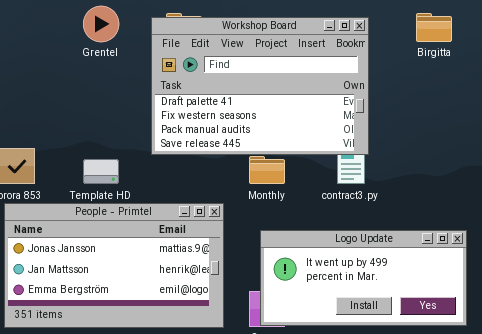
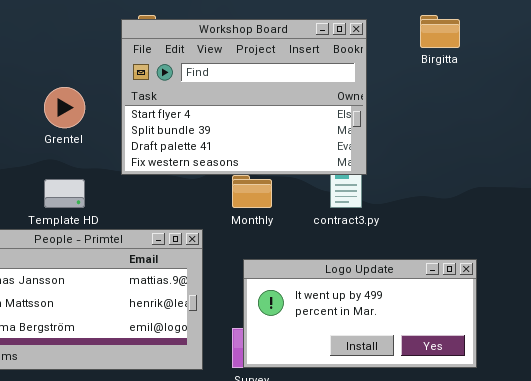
Grentel: [83,6,119,42] -> [44,87,85,128], moved
Workshop Board: [151,17,369,155] -> [121,19,367,175], scrolled up 2 rows

